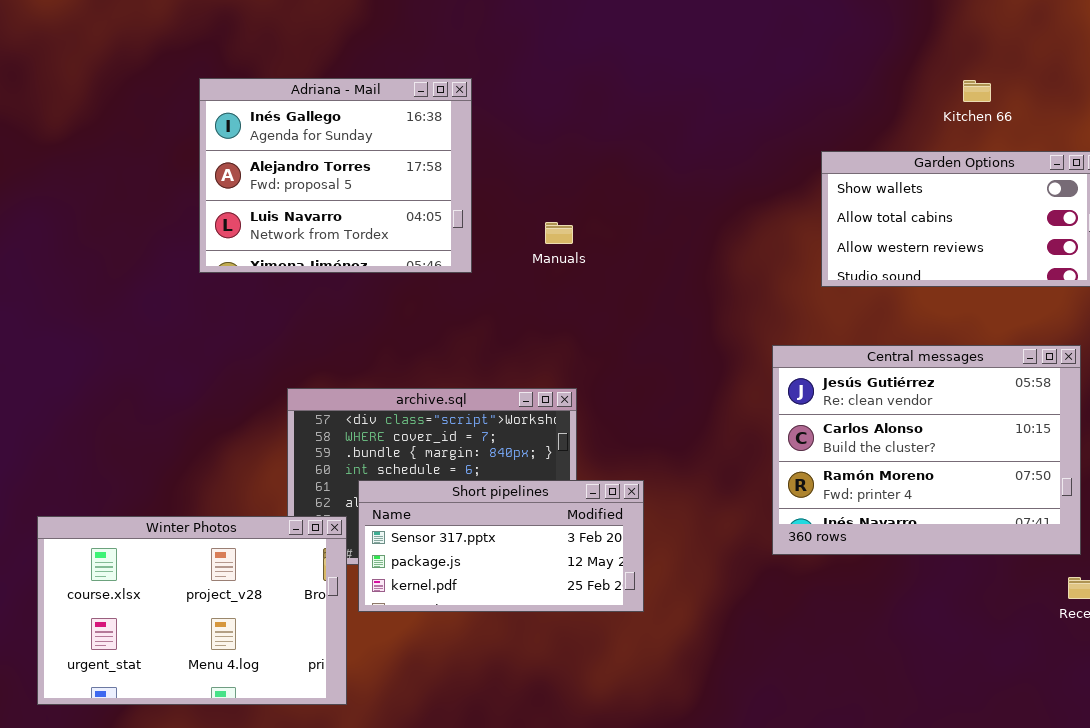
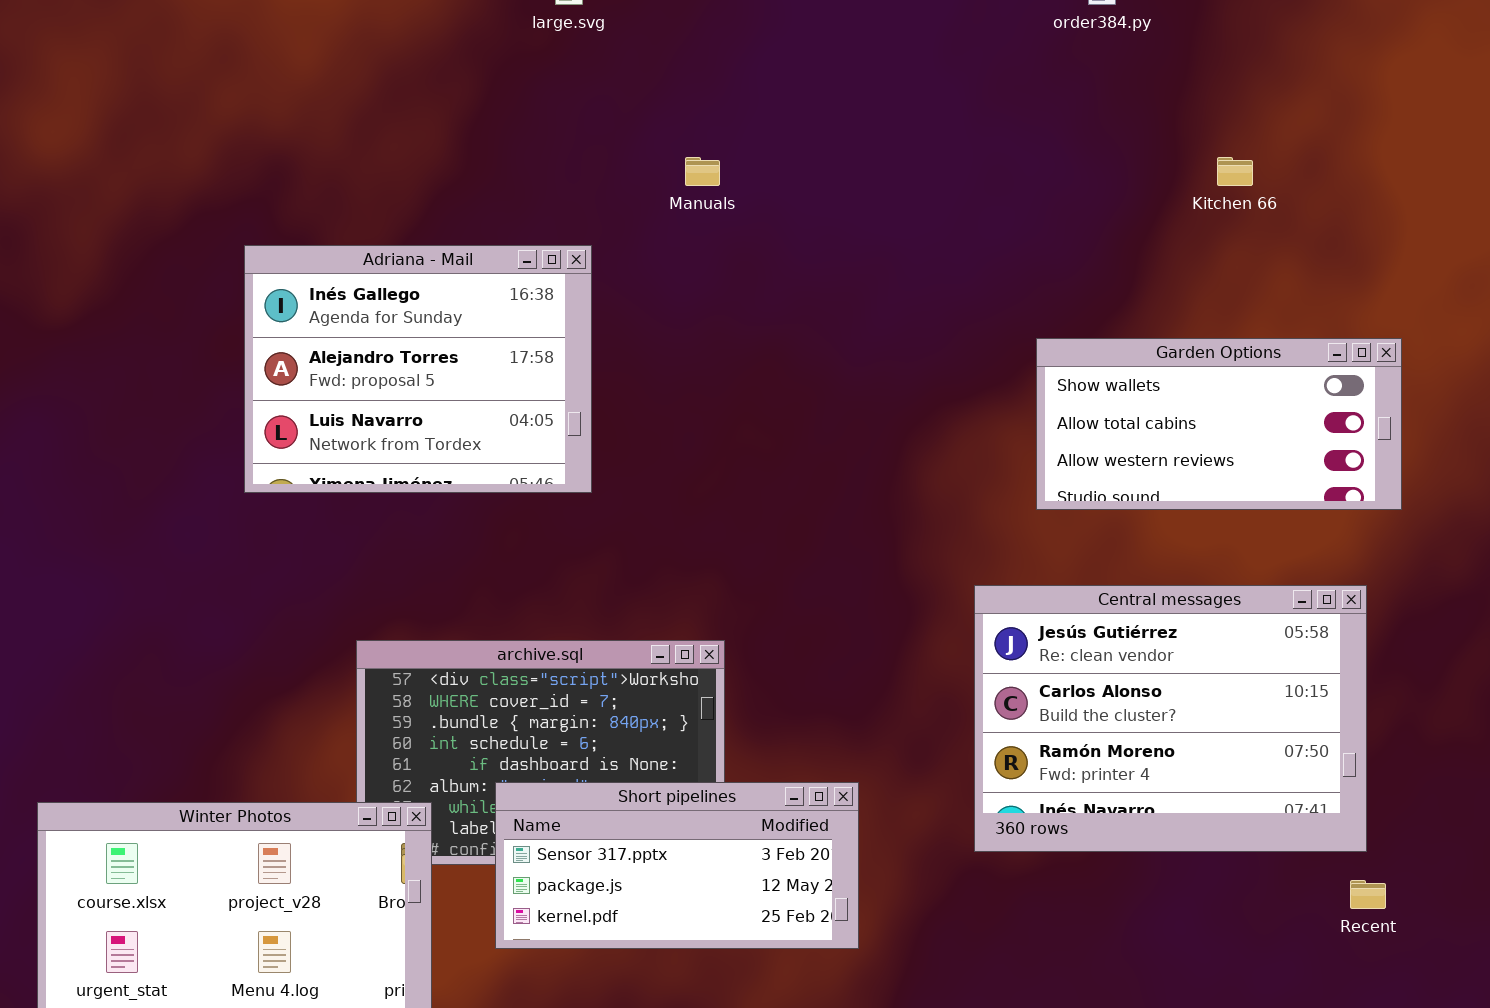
Kitchen 66: [963,80,991,102] -> [1217,157,1253,186], moved
Manuals: [545,222,573,244] -> [685,157,720,186], moved
Short pipelines: [358,480,644,612] -> [495,782,859,949], moved

